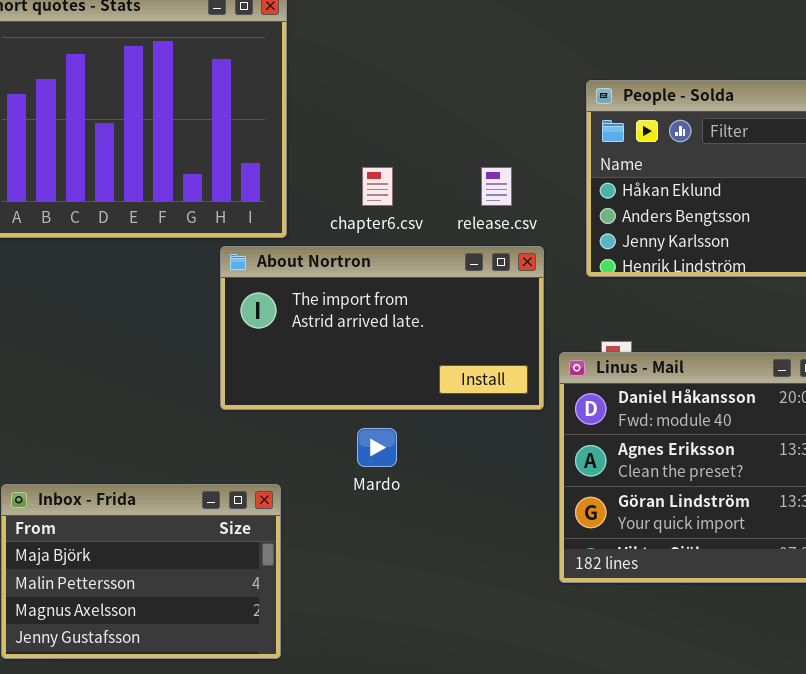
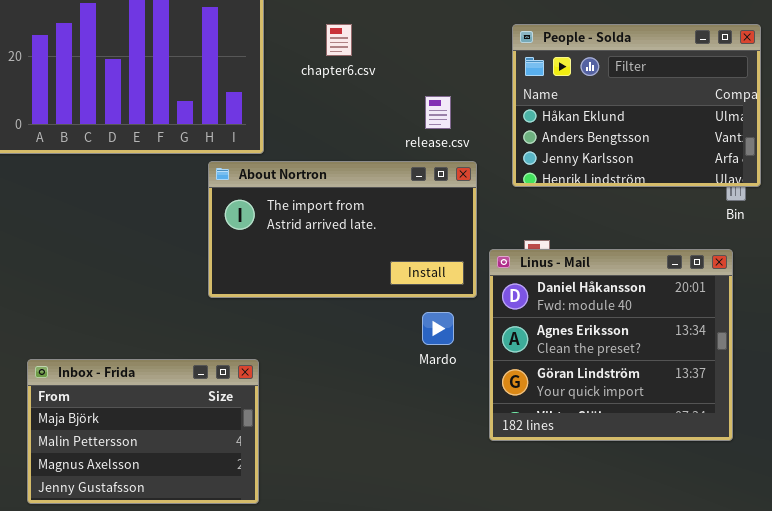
chapter6.csv: [362,167,393,206] -> [326,24,352,56], moved
Mardo: [357,428,397,467] -> [422,312,454,345], moved

